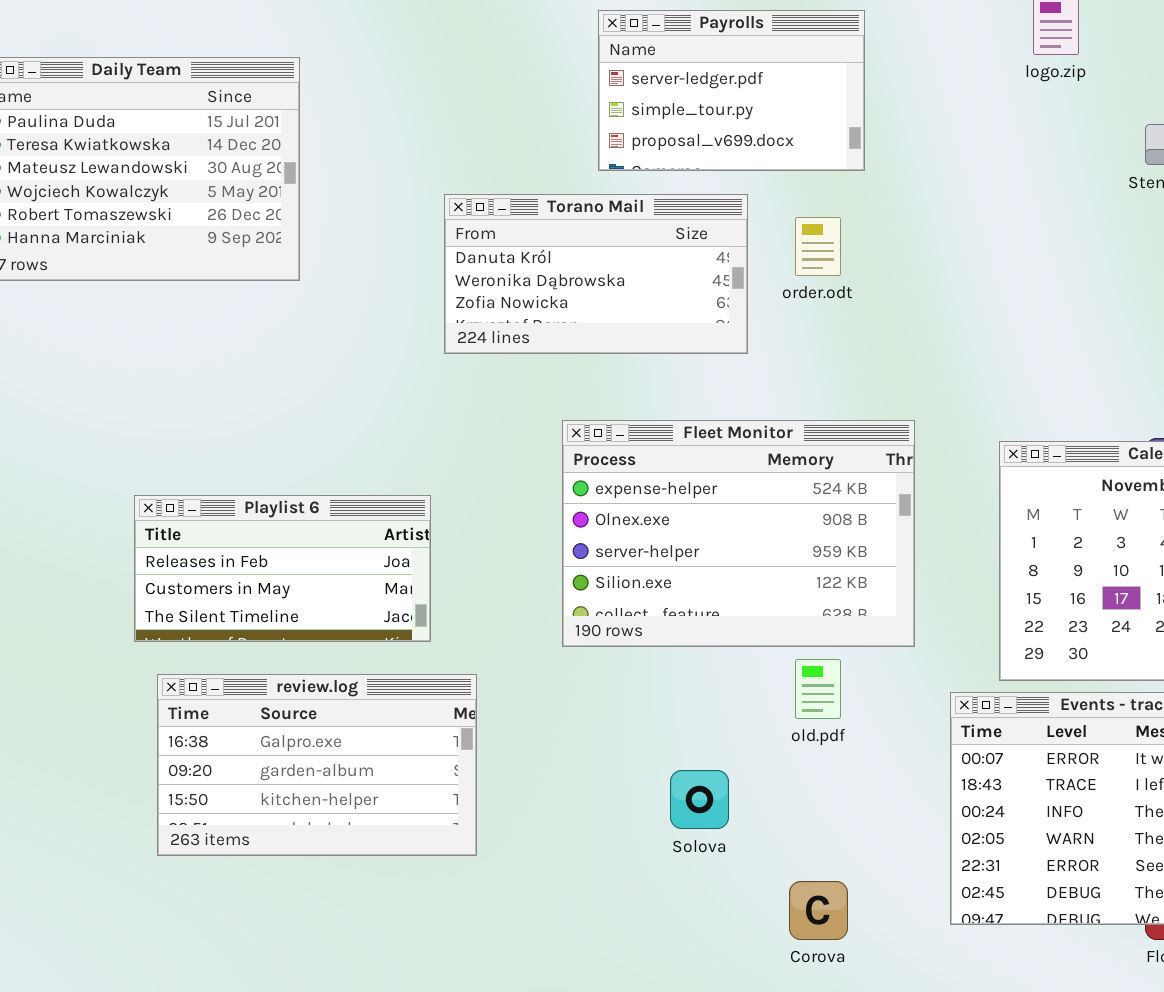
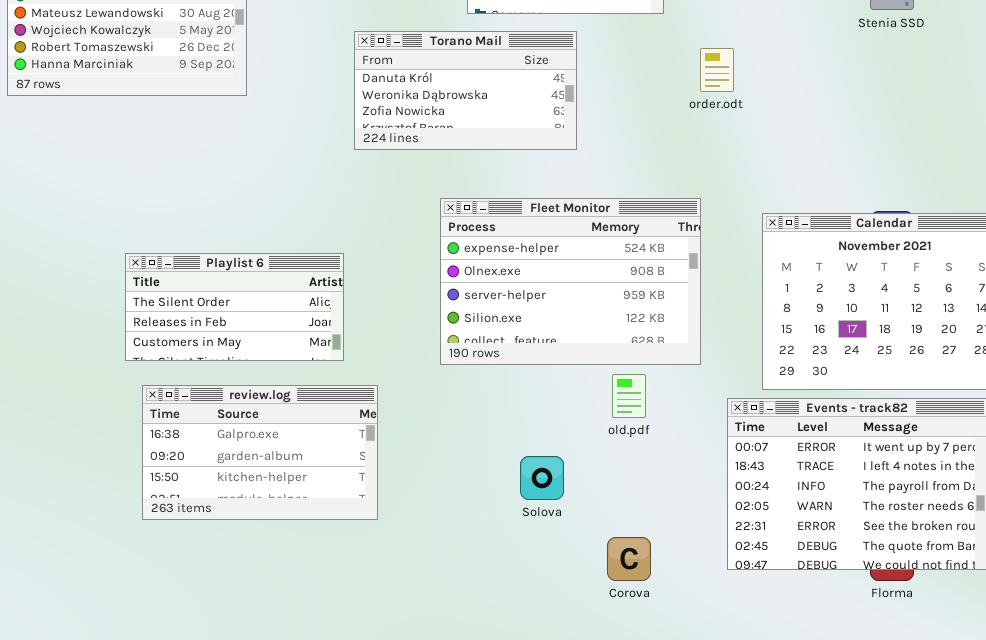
order.odt: [795,217,841,276] -> [700,48,734,92], moved
Playlist 6: [134,495,431,642] -> [125,253,344,361], scrolled up 1 row

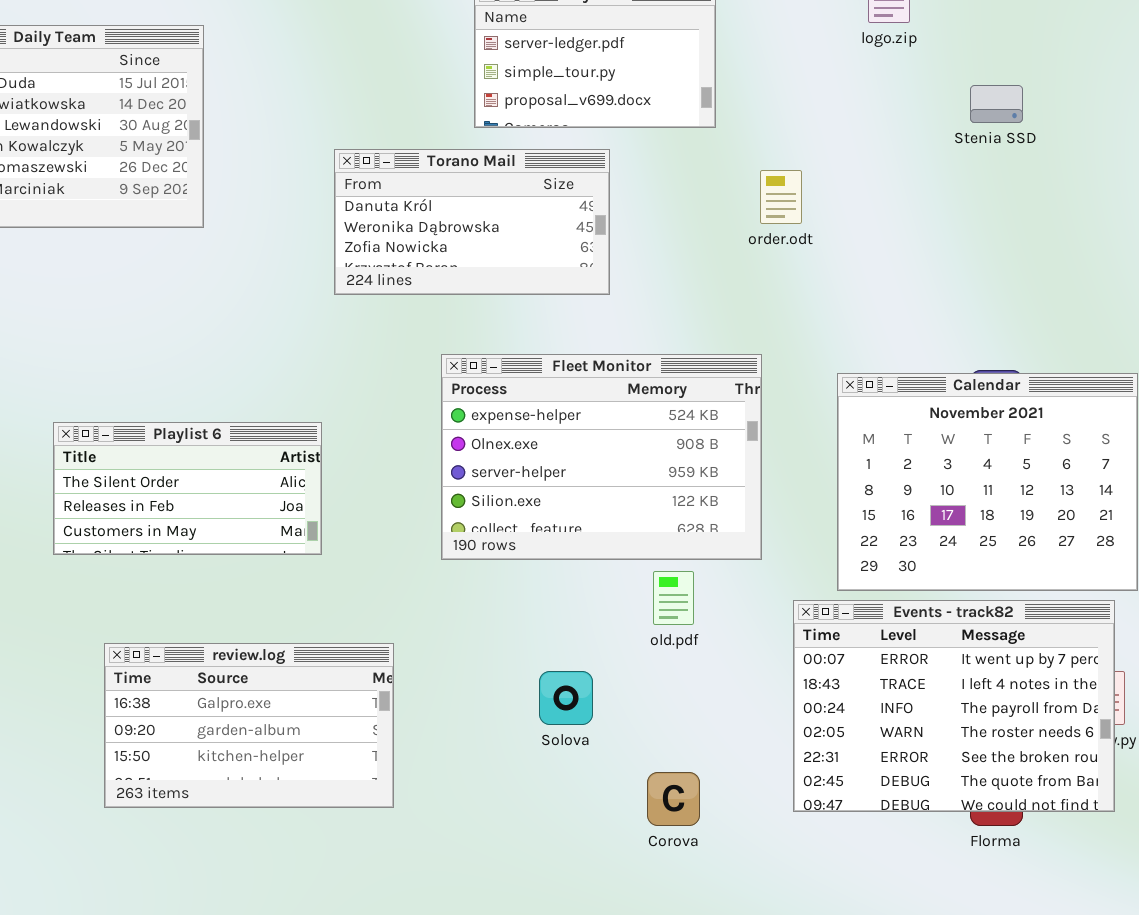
review.log: [142,385,378,520] -> [104,643,394,808], moved

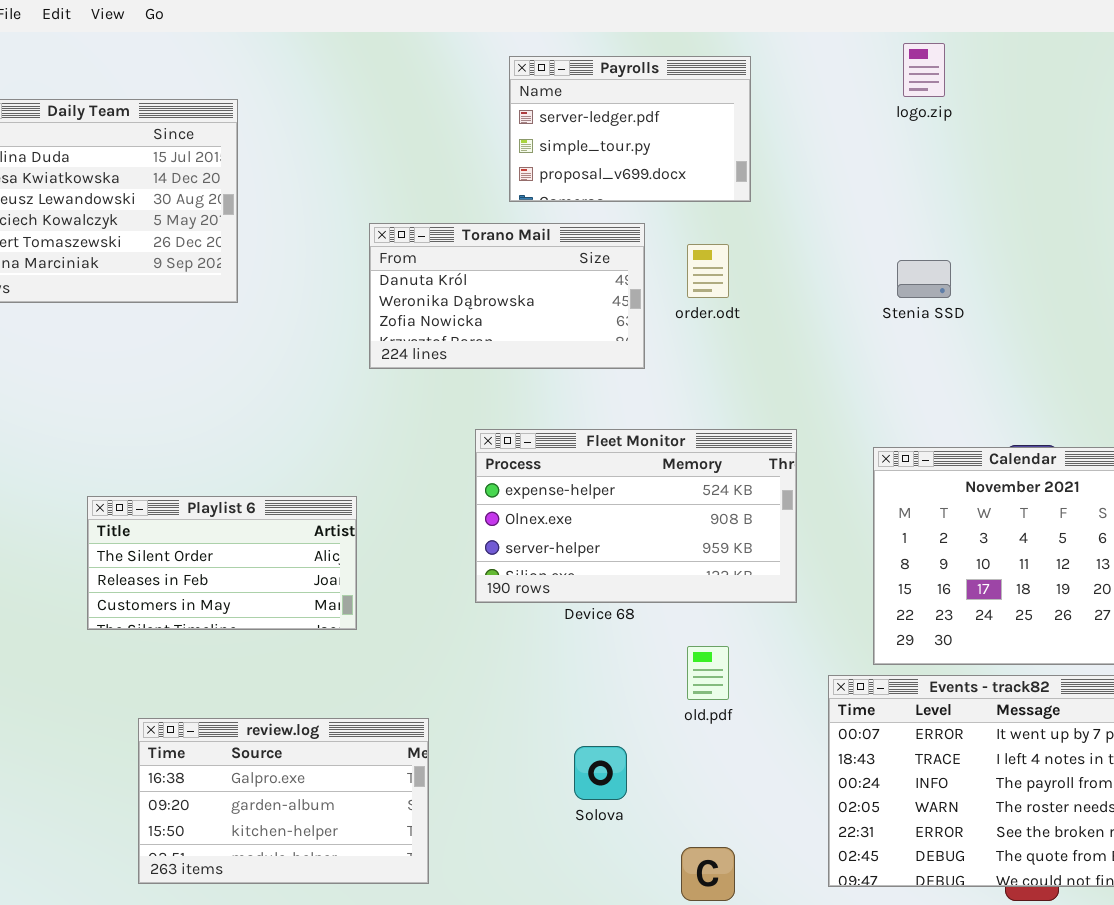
Stenia SSD: [970,85,1023,123] -> [897,260,951,298], moved
order.odt: [760,170,802,224] -> [687,244,729,298], moved
Fleet Monitor: [441,354,762,560] -> [475,429,797,603], resized

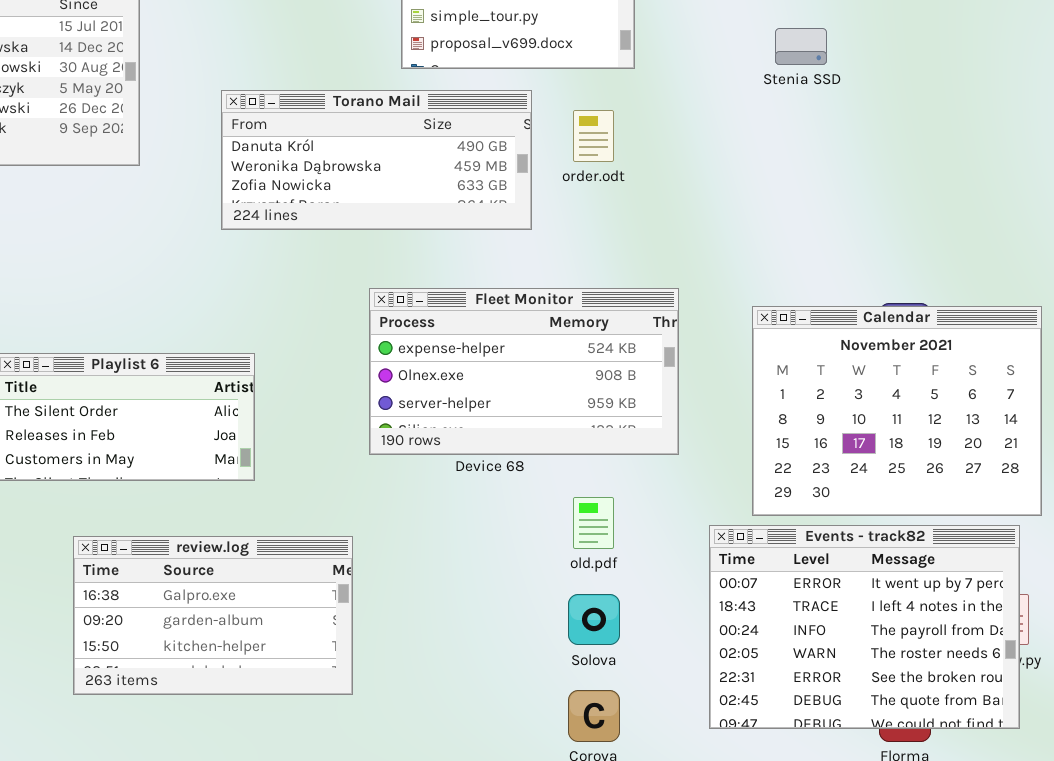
Torano Mail: [369,223,645,369] -> [221,90,532,230], resized
Stenia SSD: [897,260,951,298] -> [775,28,827,65], moved
review.log: [138,718,429,884] -> [73,536,353,695], moved
Solova: [574,746,627,800] -> [568,594,620,645], moved

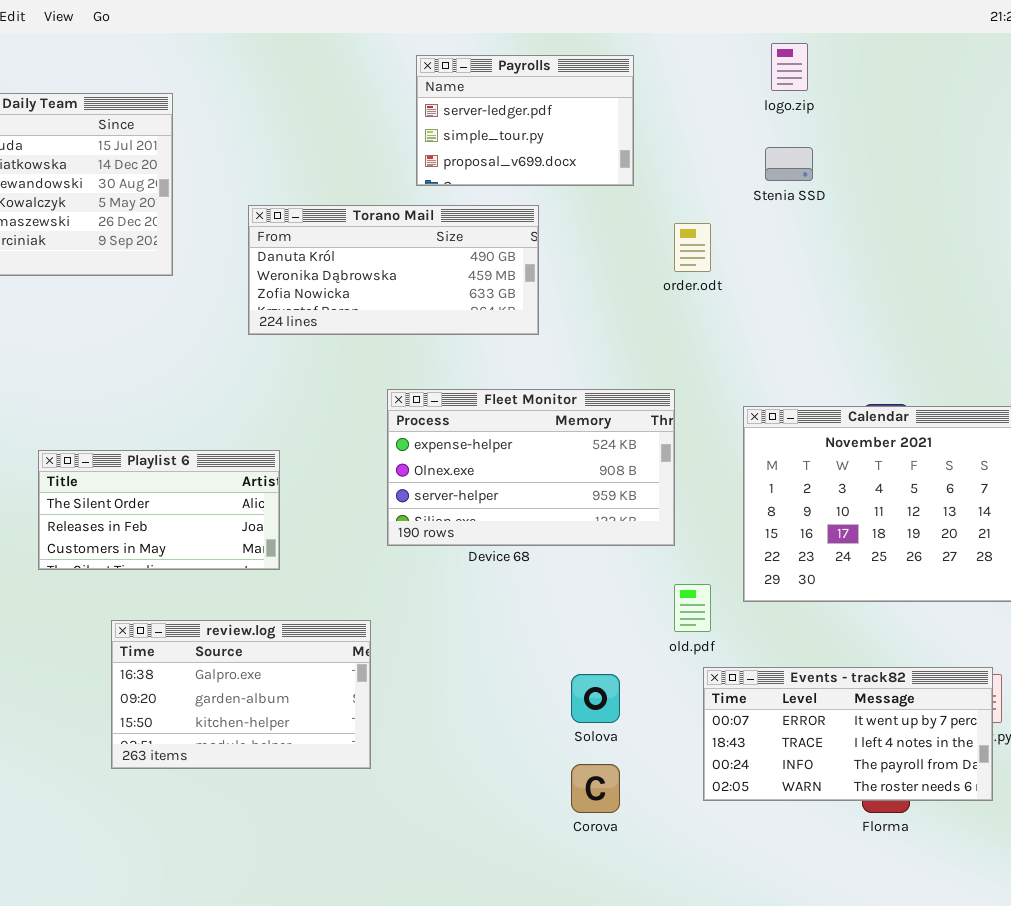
order.odt: [573,110,614,162] -> [674,223,711,272], moved
old.pdf: [573,497,614,549] -> [674,584,711,632], moved
Events - track82: [709,525,1020,729] -> [703,667,993,801], resized

